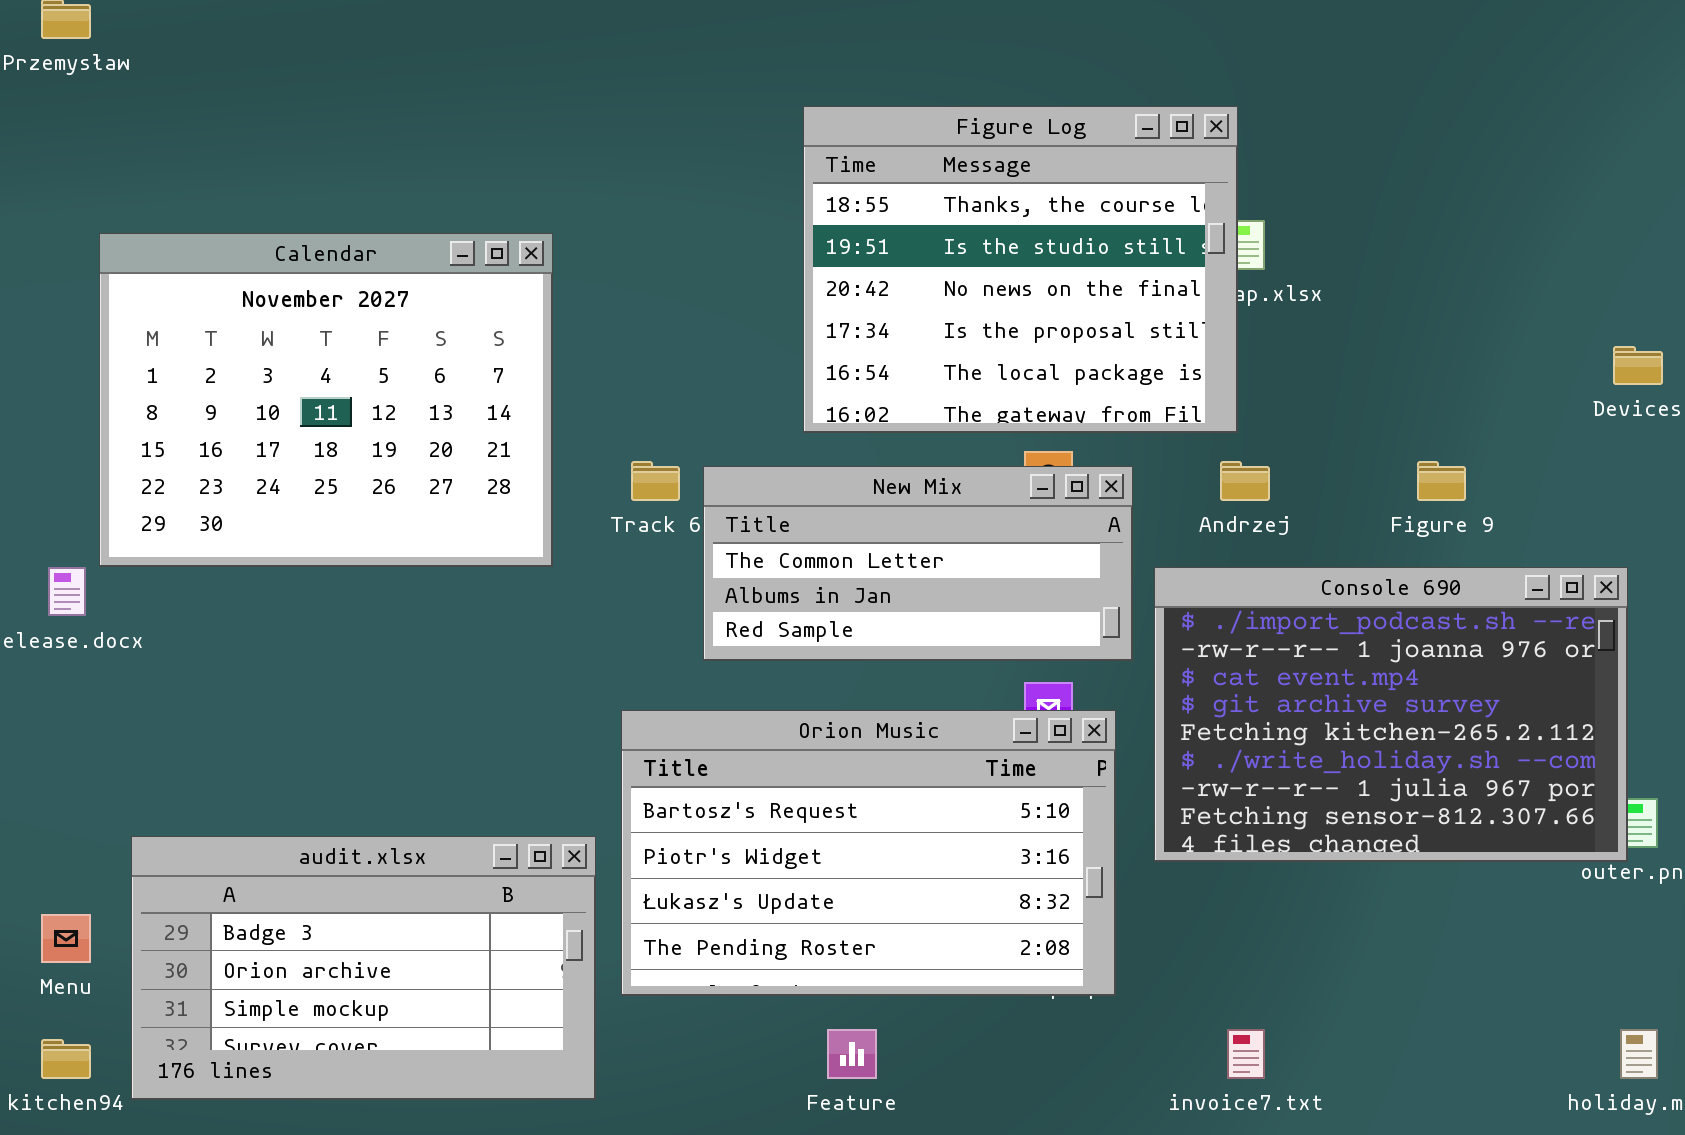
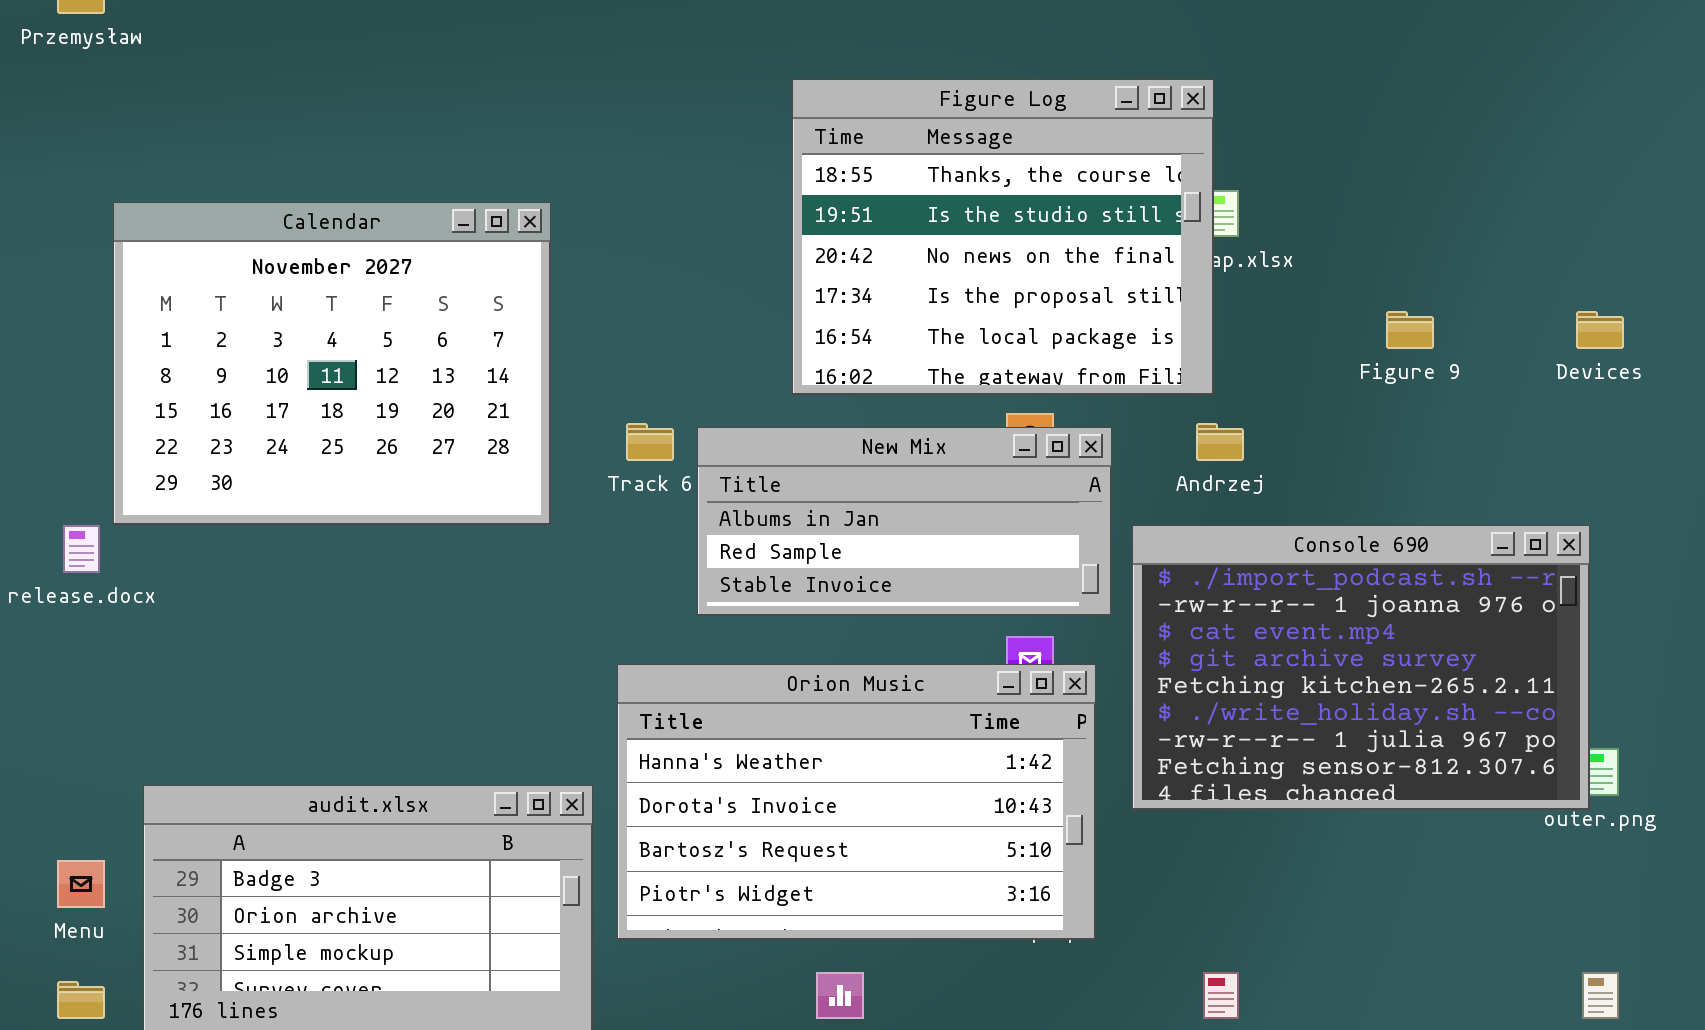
Figure 9: [1417,461,1466,501] -> [1386,311,1434,349], moved
New Mix: [703,466,1133,661] -> [697,427,1112,616], scrolled down 1 row
Orion Music: [621,710,1116,996] -> [617,664,1096,940], scrolled up 2 rows

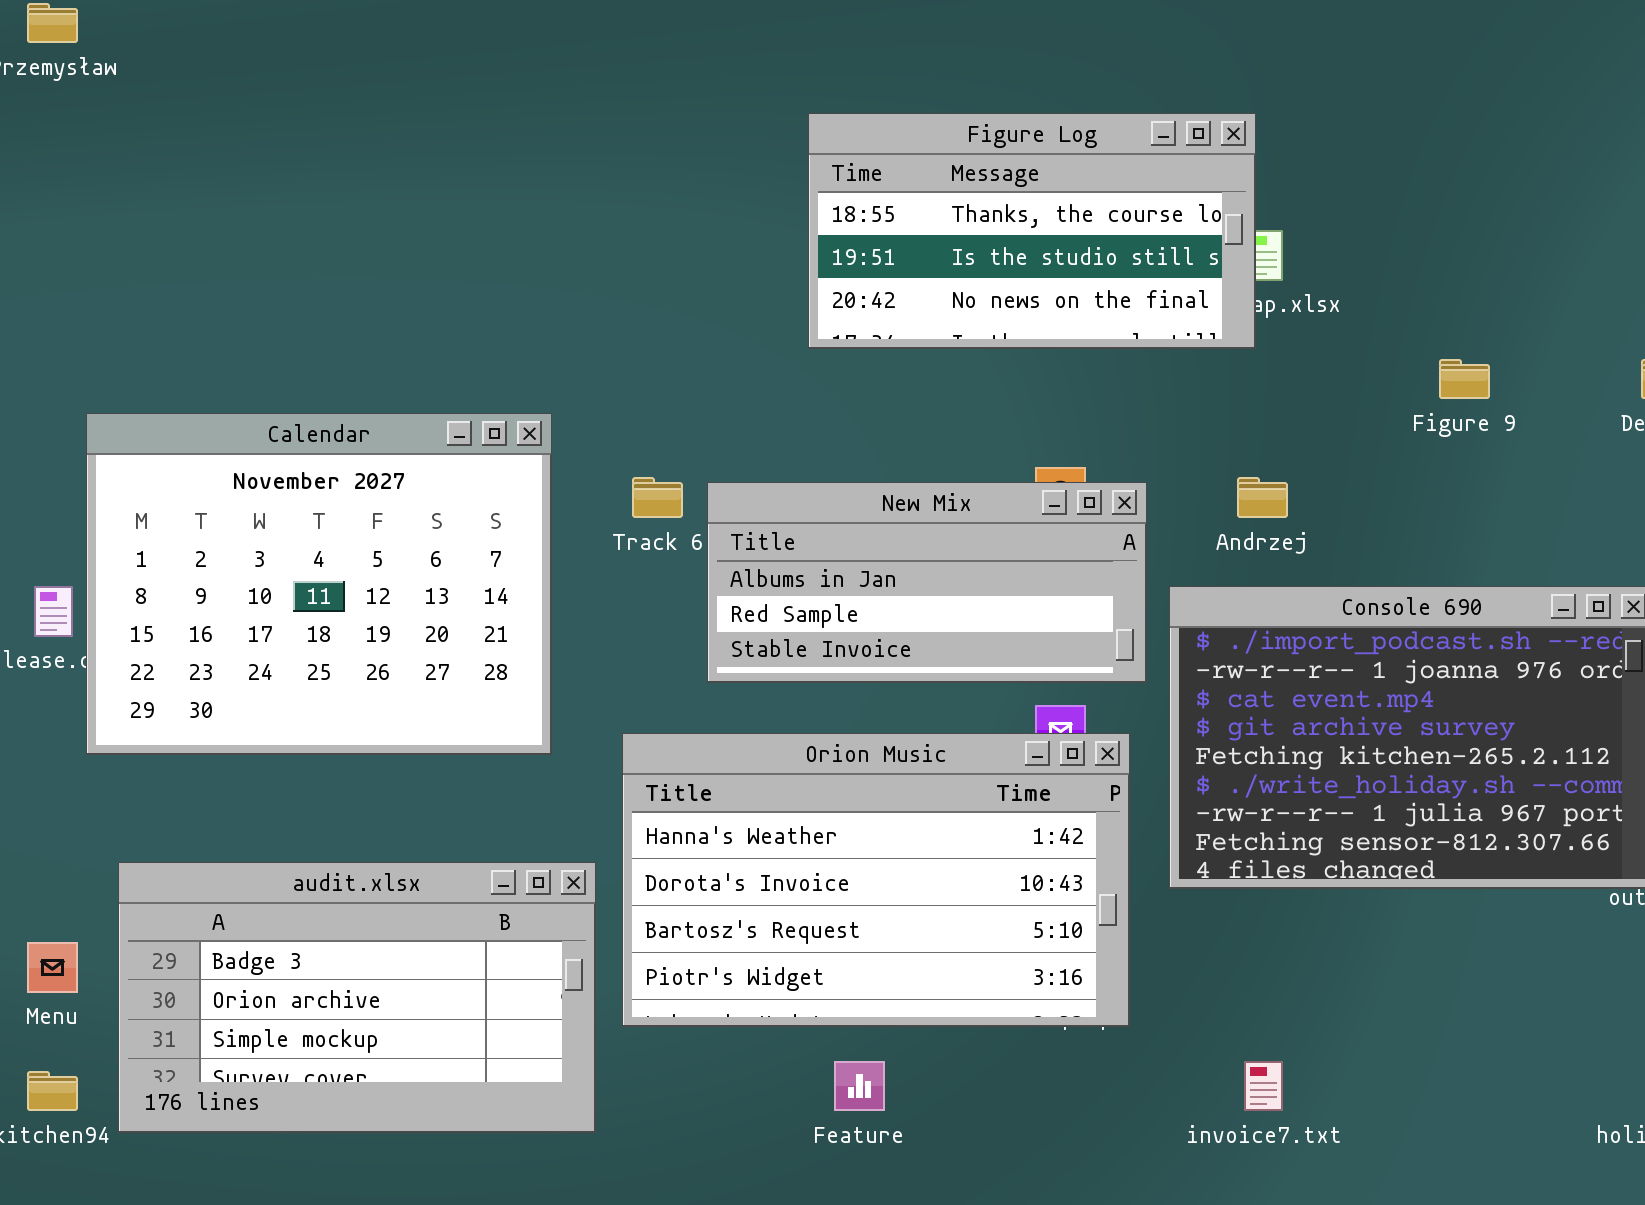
Figure Log: [792,79,1214,395] -> [808,113,1256,349], resized
Calendar: [113,202,551,525] -> [86,413,552,755], moved

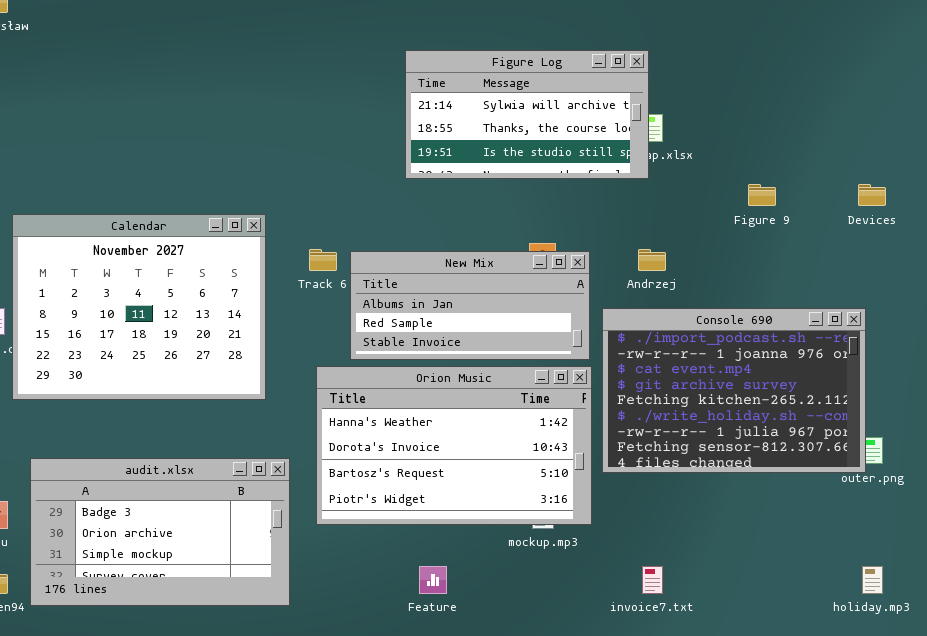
Figure Log: [808,113,1256,349] -> [405,50,649,179], scrolled up 1 row
Orion Music: [622,733,1130,1027] -> [316,366,592,525], moved

